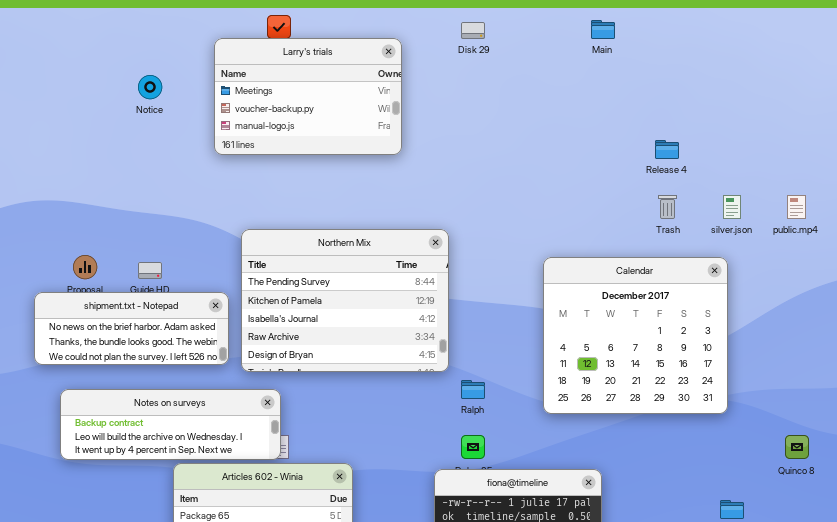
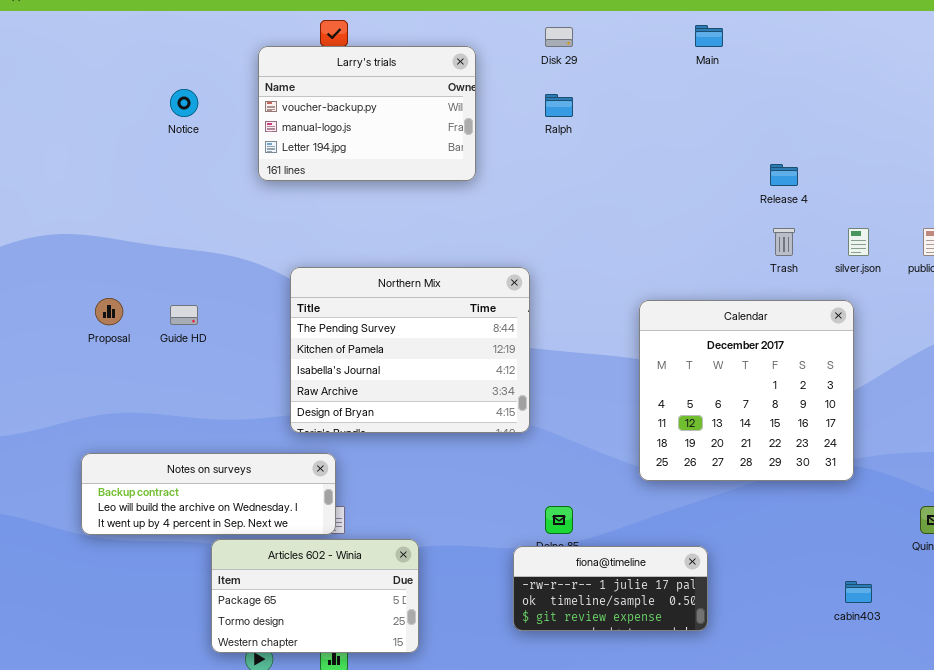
Larry's trials: [214,38,402,155] -> [258,46,476,181], scrolled down 1 row
shipment.txt - Notepad: [34,292,229,365] -> none, closed
Ralph: [461,380,485,399] -> [545,94,573,117], moved

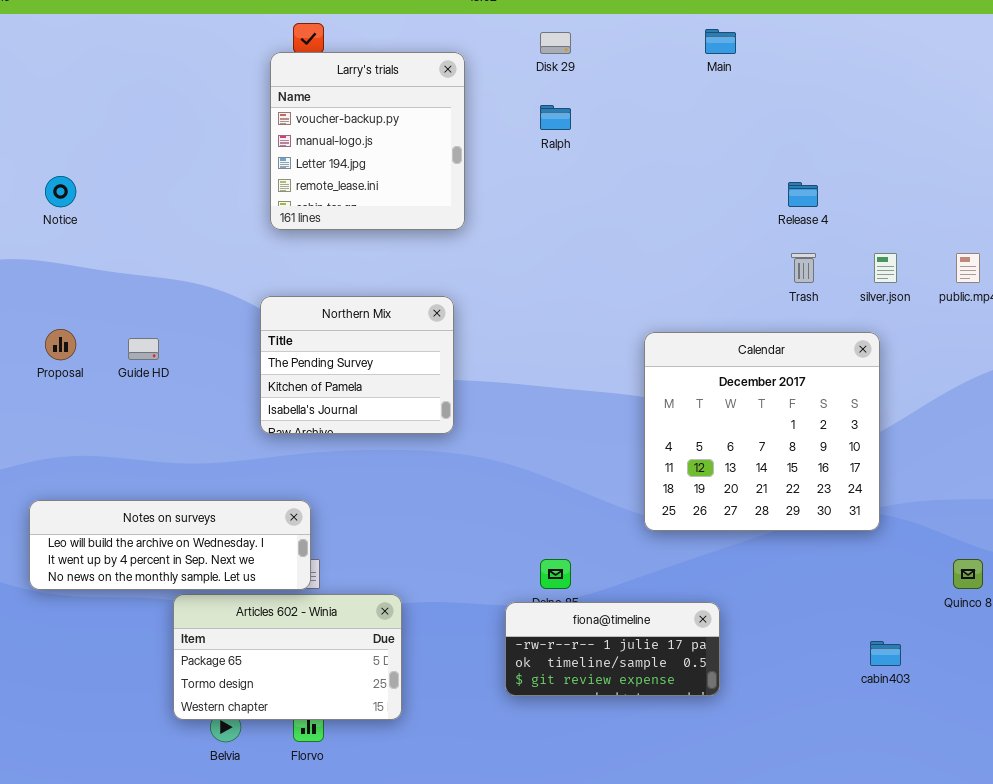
Larry's trials: [258,46,476,181] -> [270,52,465,230], resized
Notice: [170,89,198,117] -> [45,176,76,207], moved
Northern Mix: [290,267,530,433] -> [260,296,454,434], resized
Notes on surveys: [81,453,336,535] -> [29,500,311,590], scrolled down 1 row

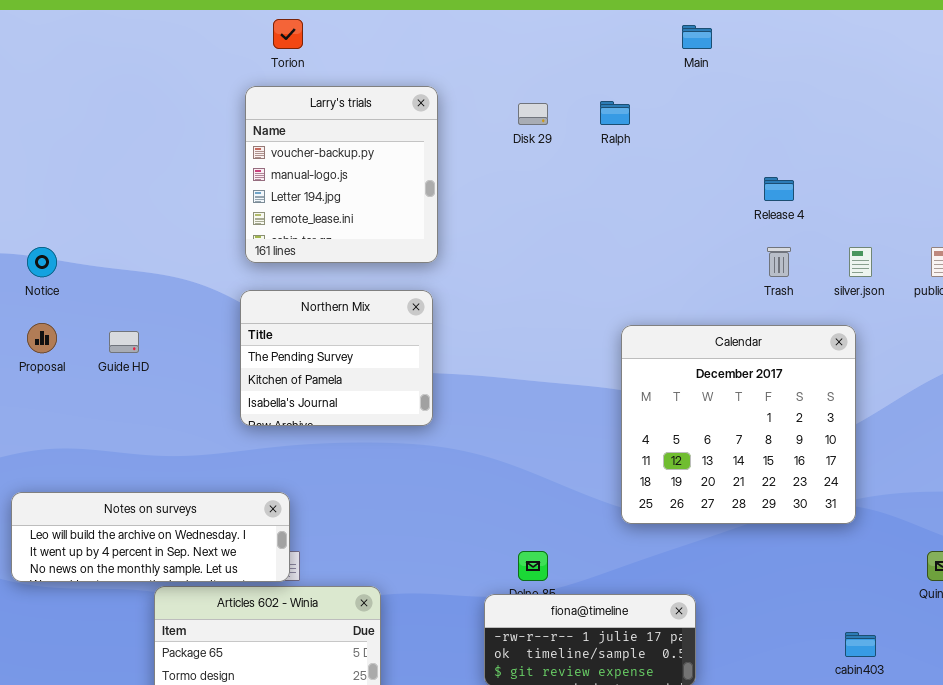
Disk 29: [540,32,571,54] -> [518,103,548,125], moved
Larry's trials: [270,52,465,230] -> [245,86,438,263], moved
Ralph: [540,105,571,130] -> [600,101,630,125], moved
Notice: [45,176,76,207] -> [27,247,57,277], moved

